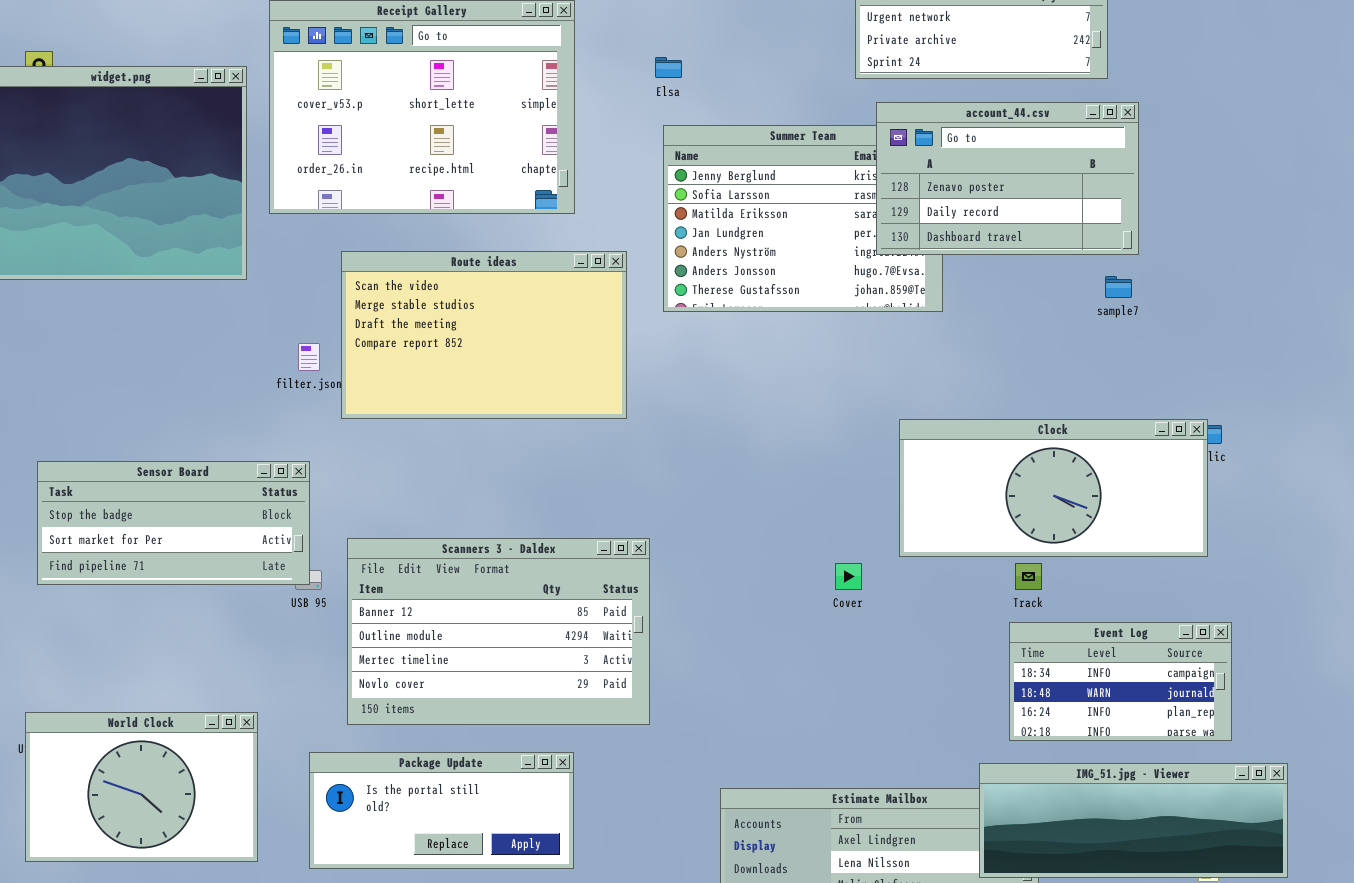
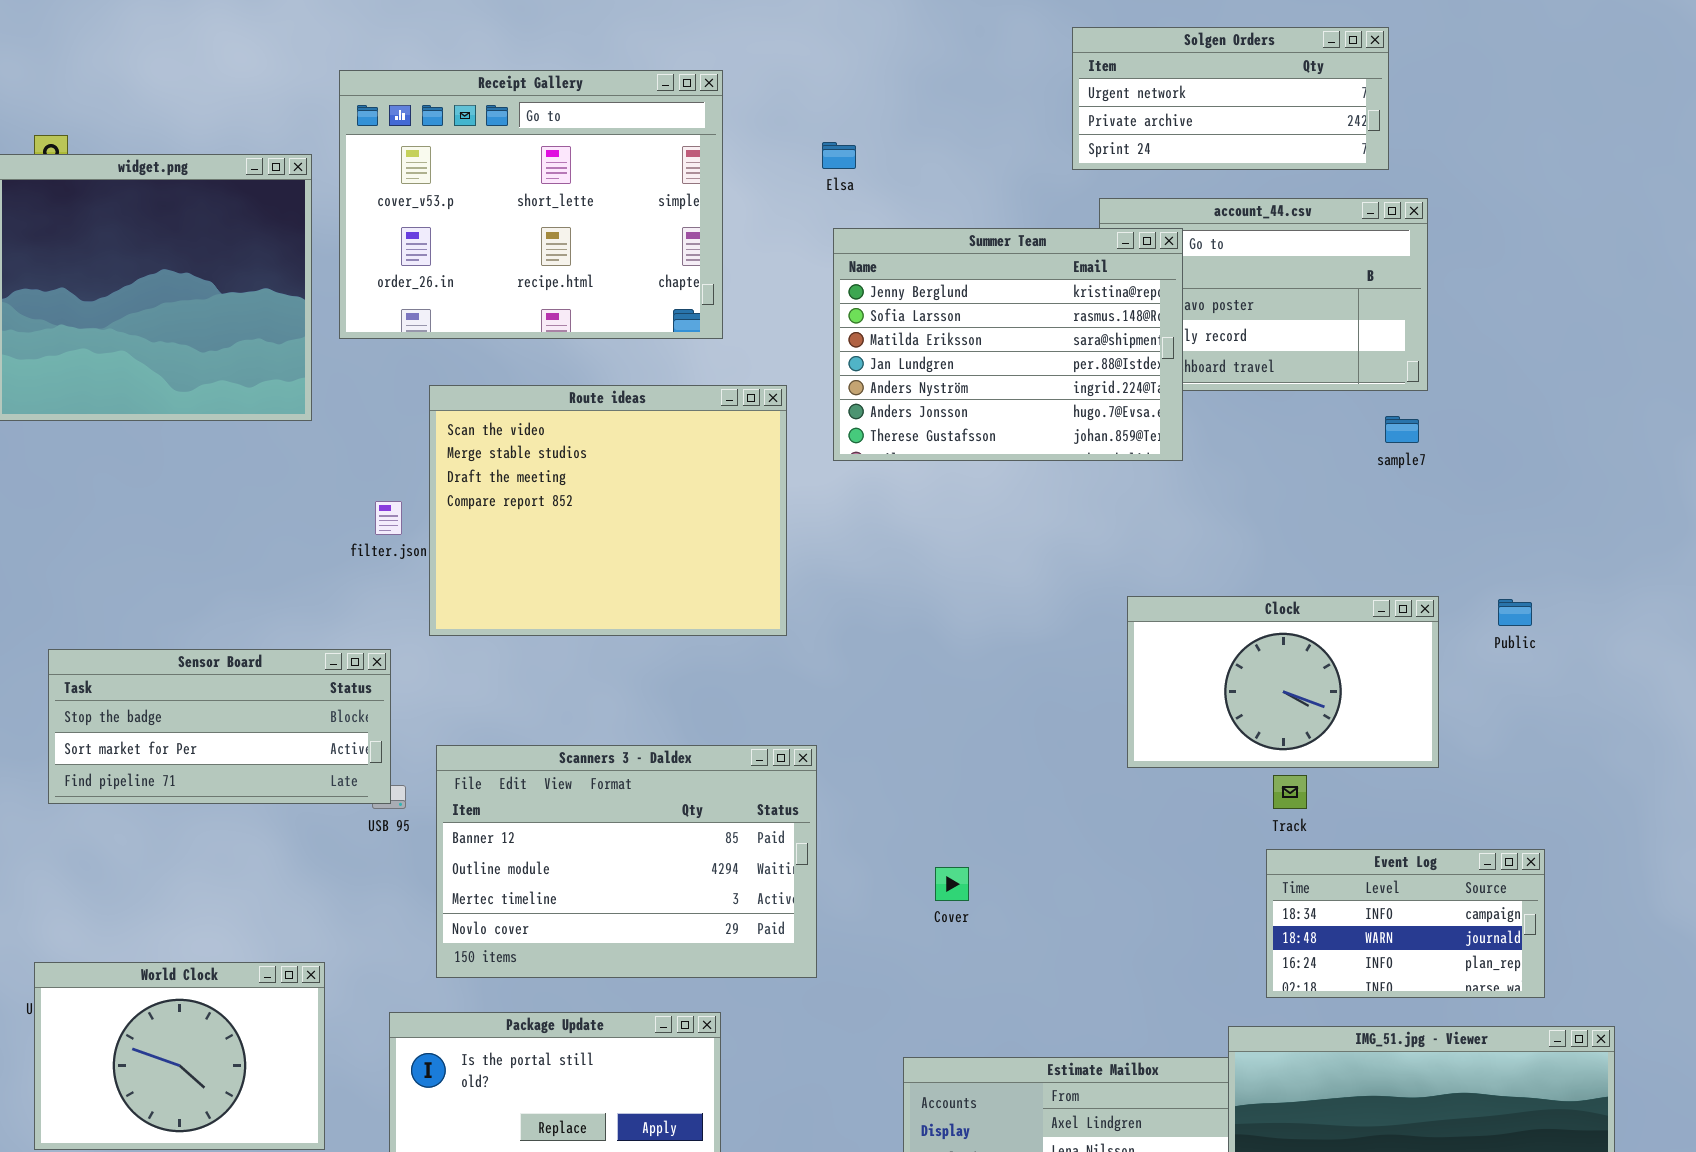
Summer Team: [663,125,943,312] -> [833,228,1183,461], raised
Route ideas: [341,251,627,419] -> [429,385,787,636], resized
Clock: [899,419,1208,557] -> [1127,596,1439,768], resized
Cover: [835,563,862,590] -> [935,867,969,901], moved

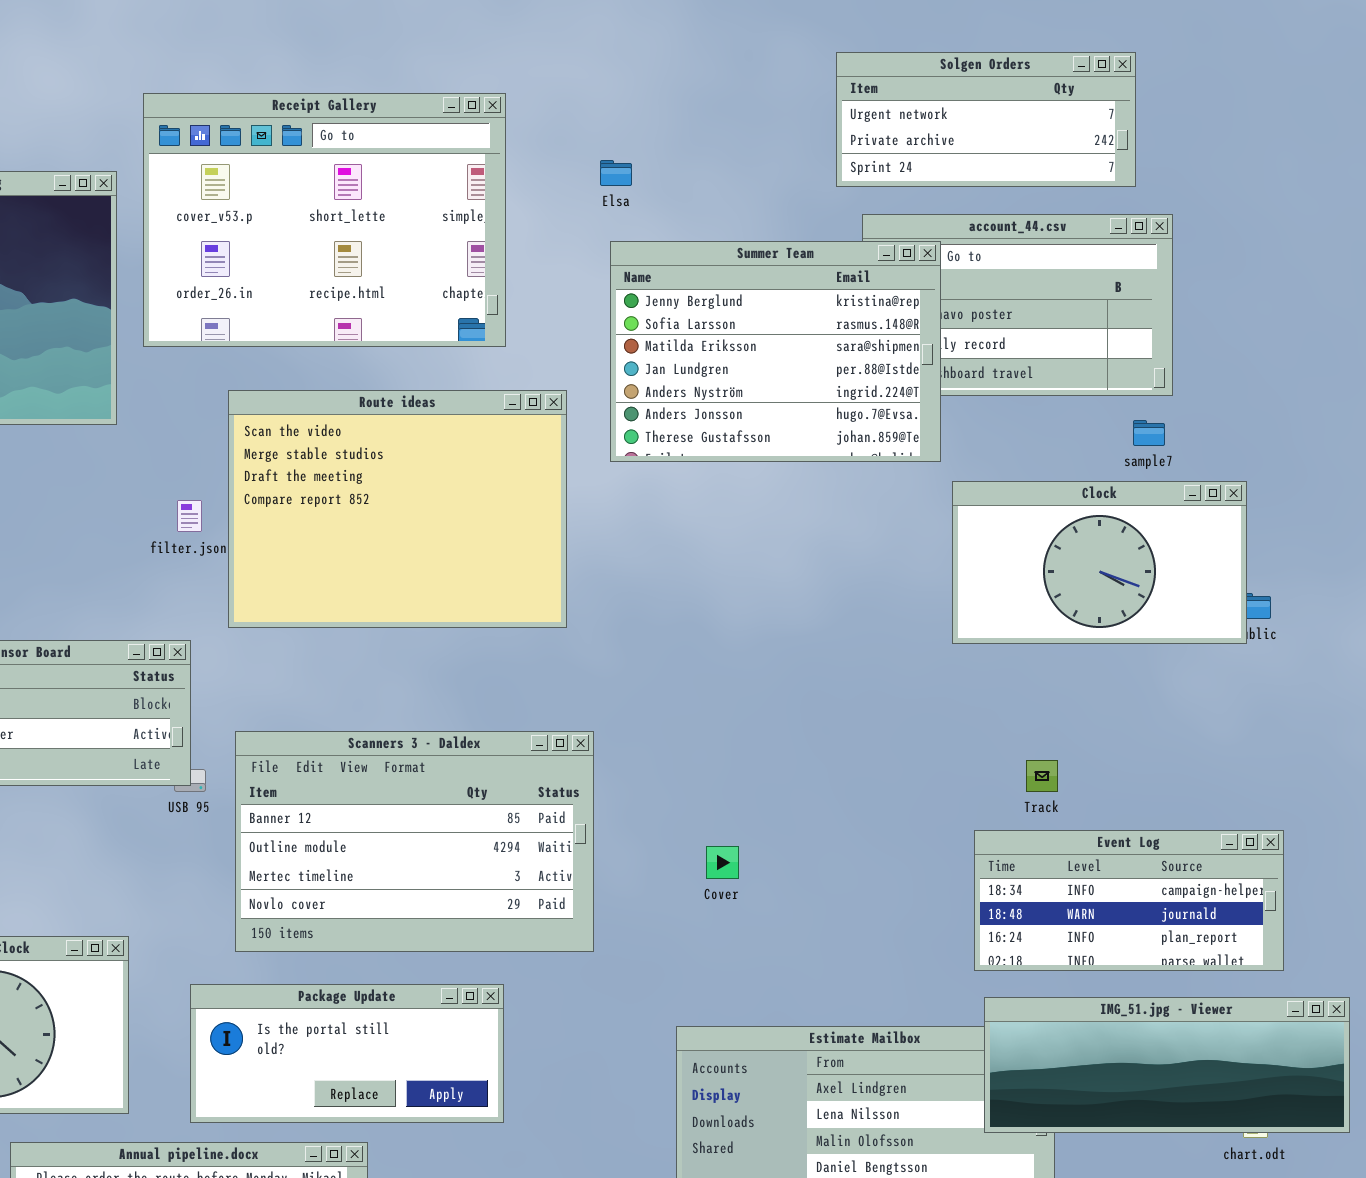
Clock: [1127,596,1439,768] -> [952,481,1247,644], moved
Event Log: [1266,849,1545,998] -> [974,830,1284,971], resized

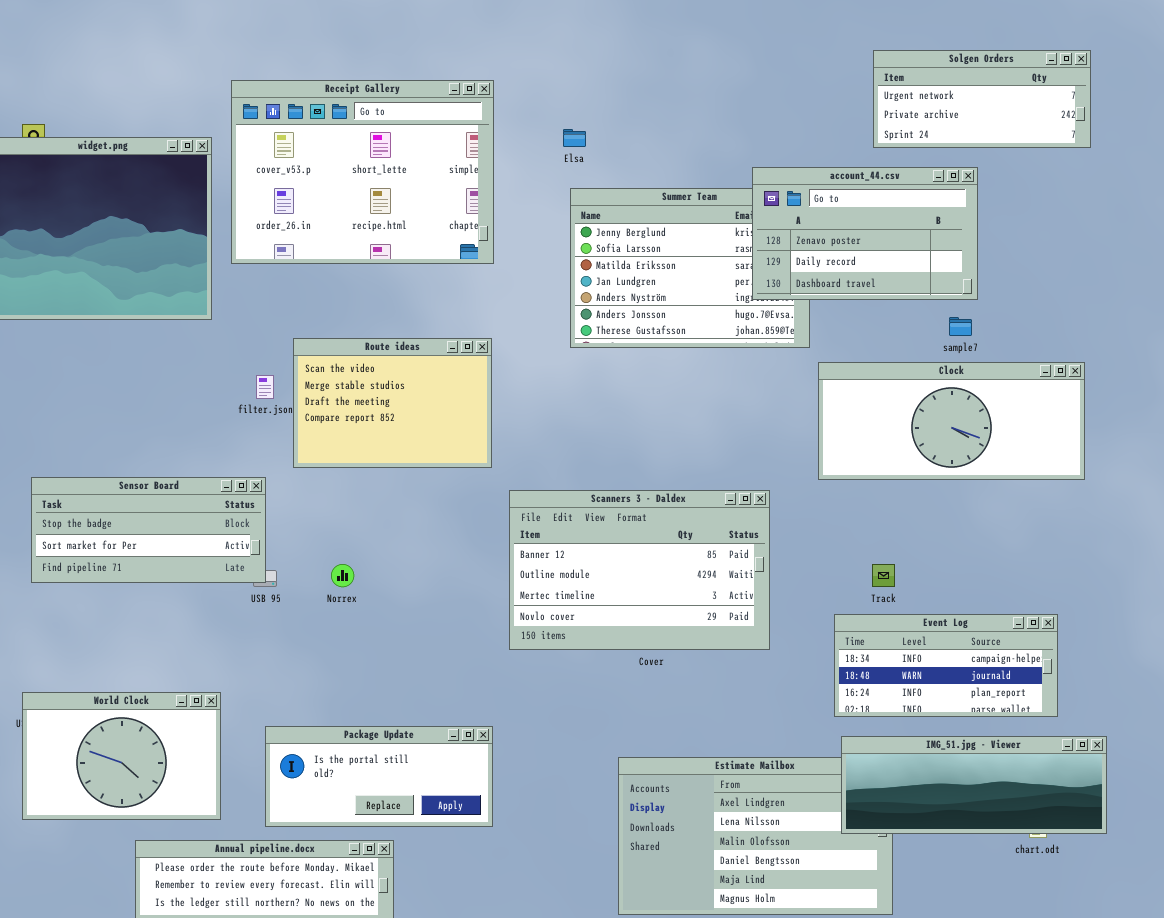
Solgen Orders: [836,52,1136,187] -> [873,50,1091,148], moved
account_44.csv: [862,214,1173,396] -> [752,167,978,300], raised
Route ideas: [228,390,567,628] -> [293,338,492,468], resized
Clock: [952,481,1247,644] -> [818,362,1085,480], resized
Scanners 3 - Daldex: [235,731,594,952] -> [509,490,770,650], moved

